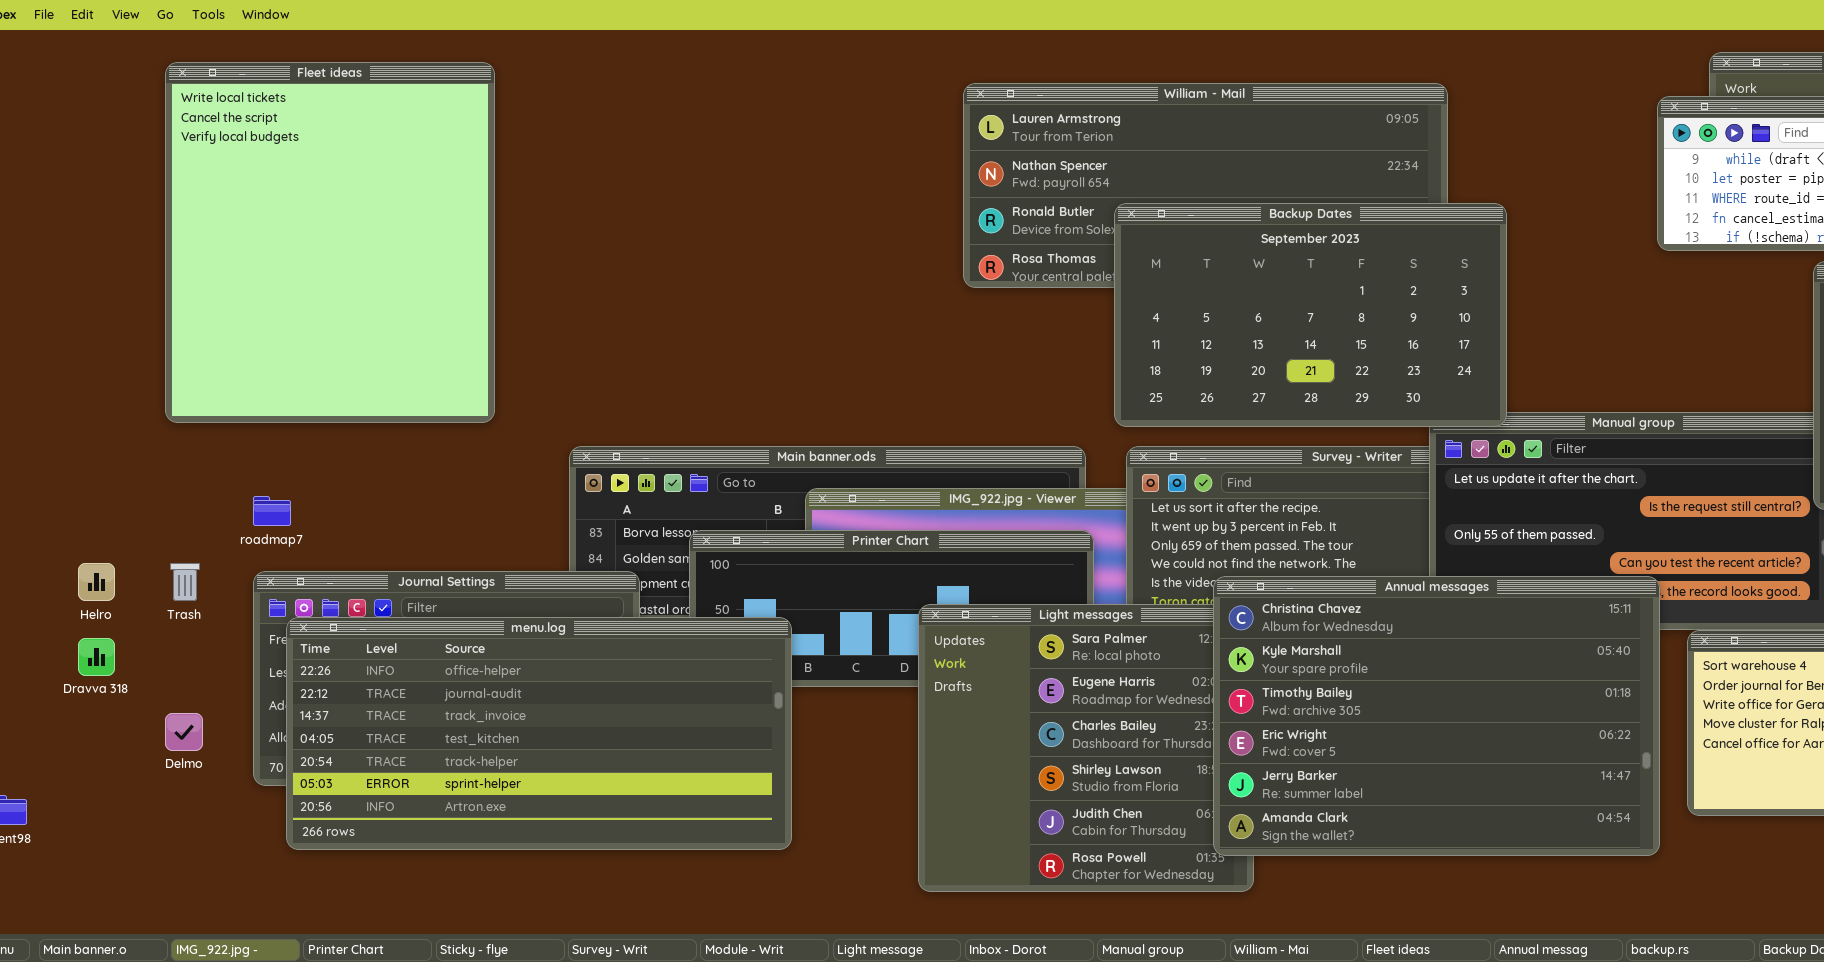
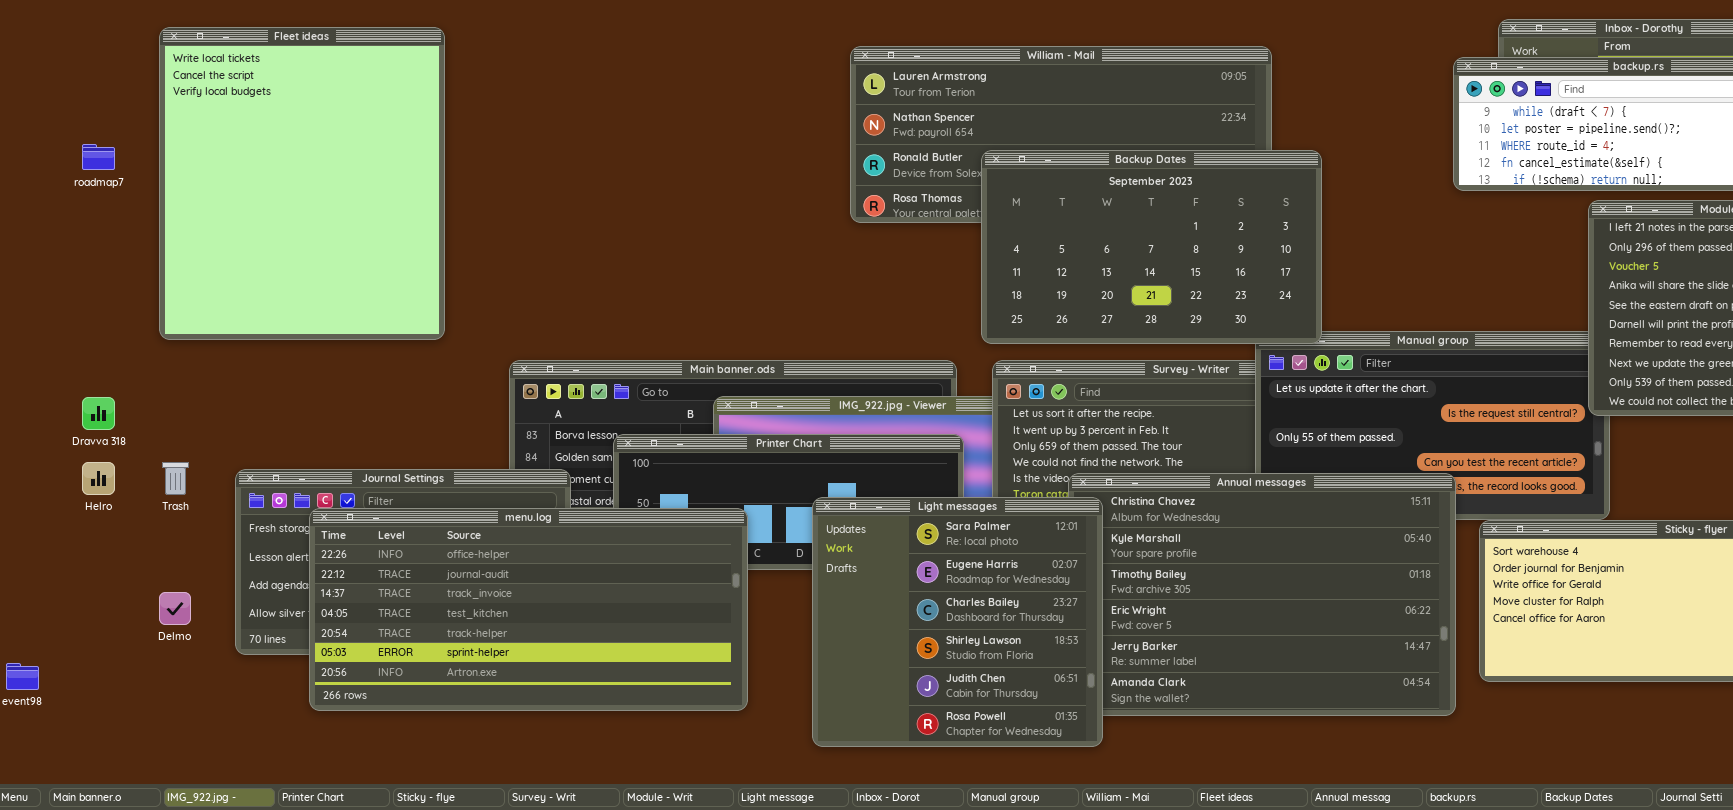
roadmap7: [253,496,291,526] -> [82,144,115,170], moved
Light messages: [918,604,1254,892] -> [812,497,1103,747], raised
menu.log: [286,617,792,850] -> [309,508,748,711], moved
Dravva 318: [78,638,115,676] -> [82,397,115,430], moved

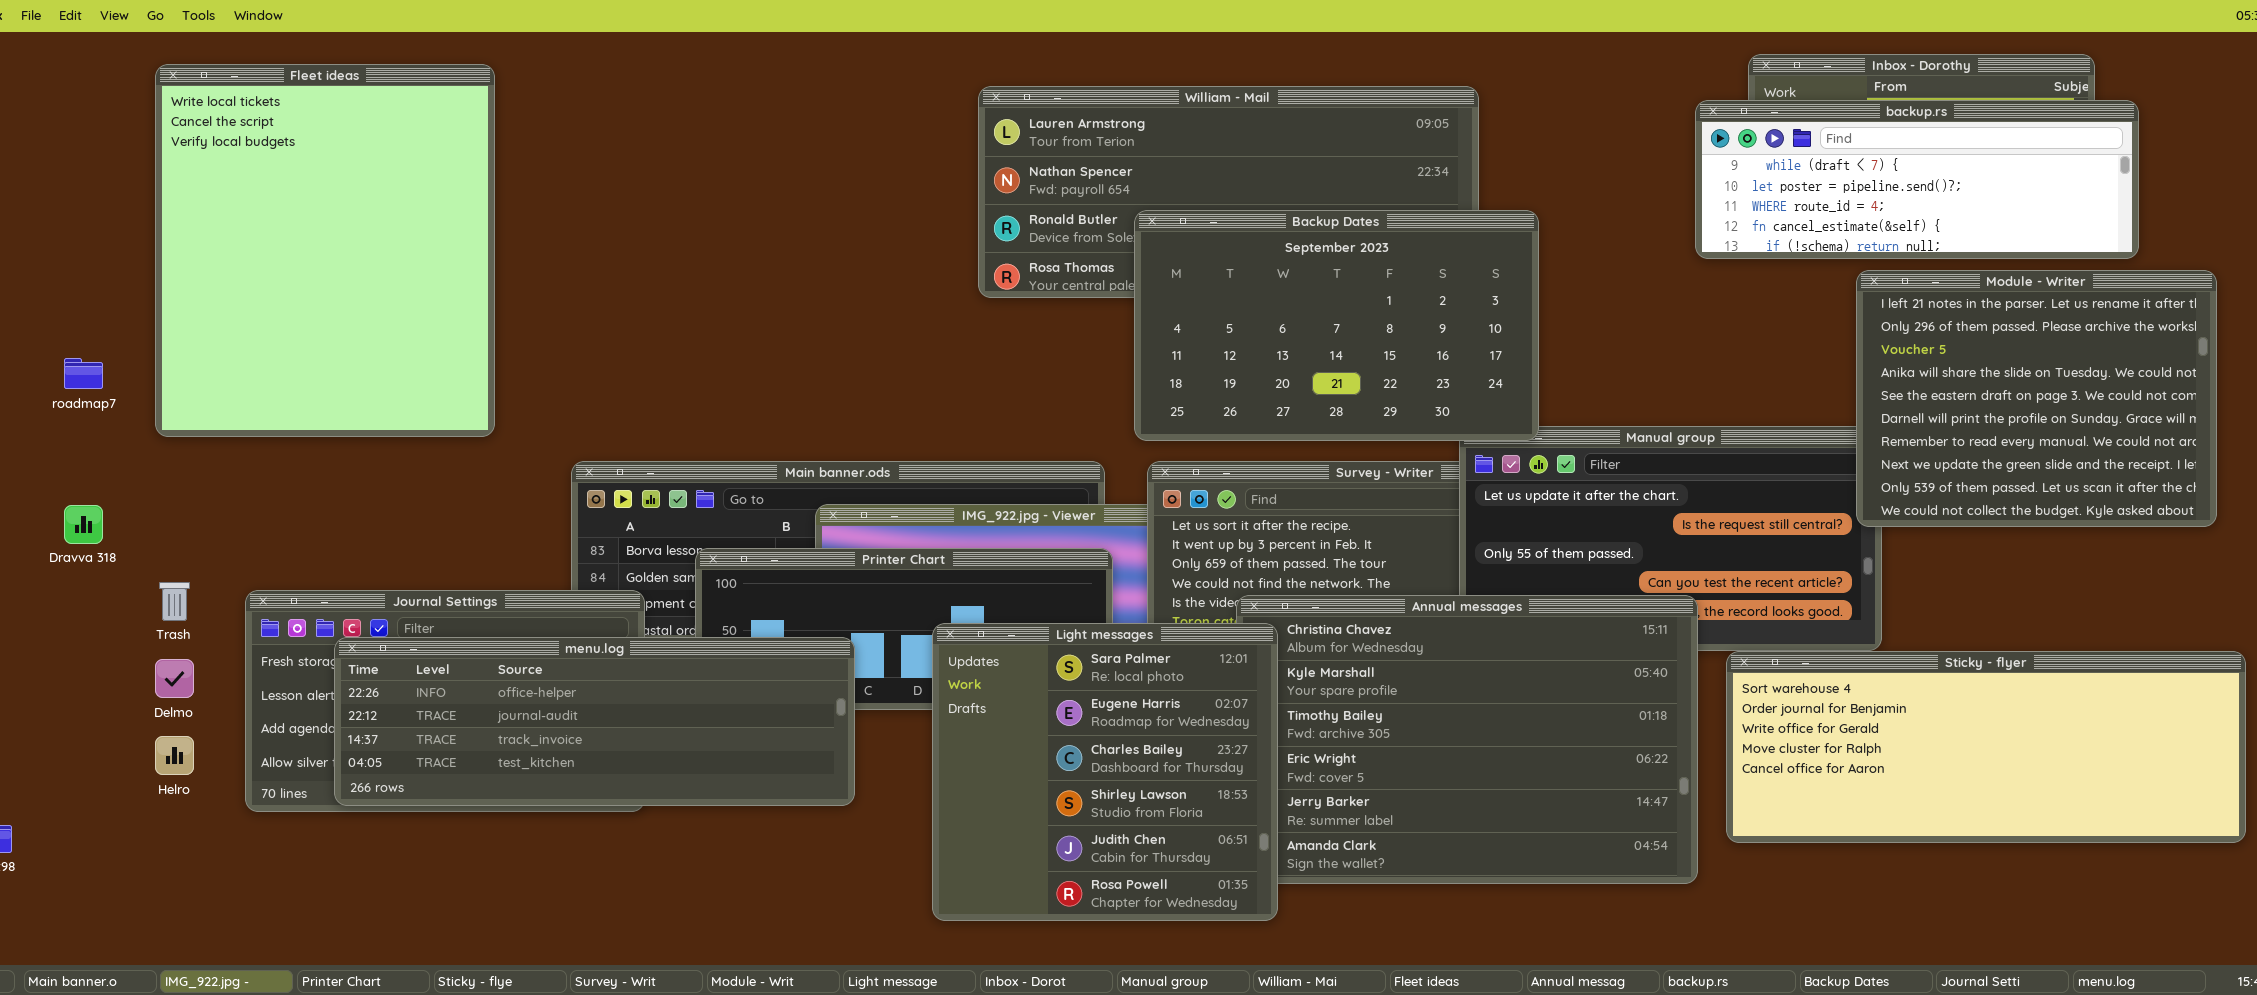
roadmap7: [82,144,115,170] -> [64,358,103,389], moved
Helro: [82,462,115,495] -> [155,736,194,775], moved
menu.log: [309,508,748,711] -> [334,637,855,806], resized
Delmo: [159,592,191,625] -> [155,659,194,698], moved

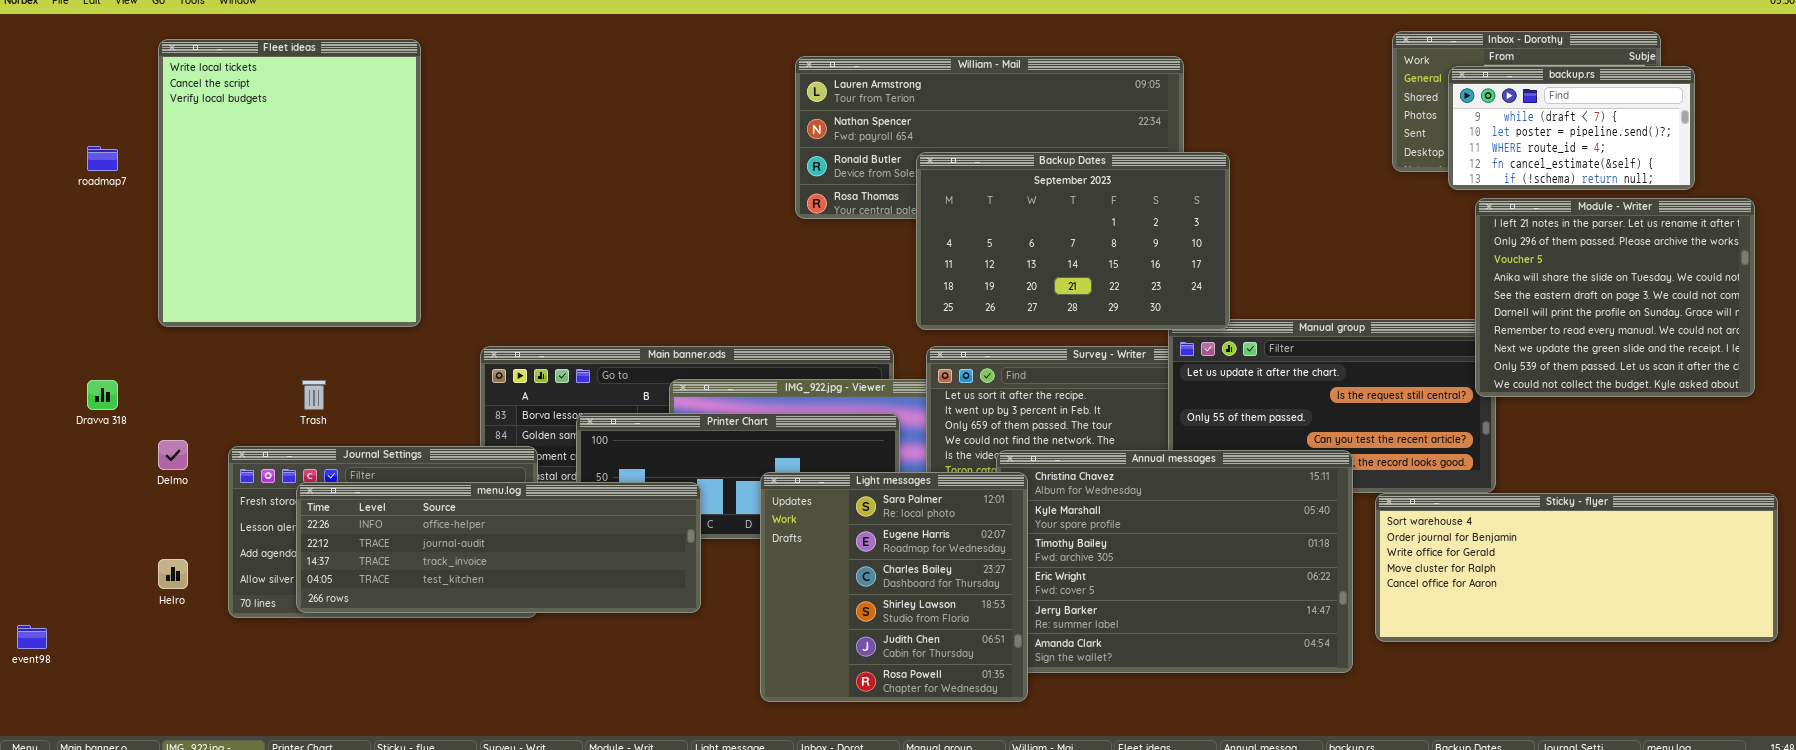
backup.rs: [1695,100,2139,259] -> [1448,66,1695,190], resized
roadmap7: [64,358,103,389] -> [87,146,118,171], moved
Trash: [159,582,190,621] -> [302,380,326,410], moved
Delmo: [155,659,194,698] -> [158,440,188,470], moved

